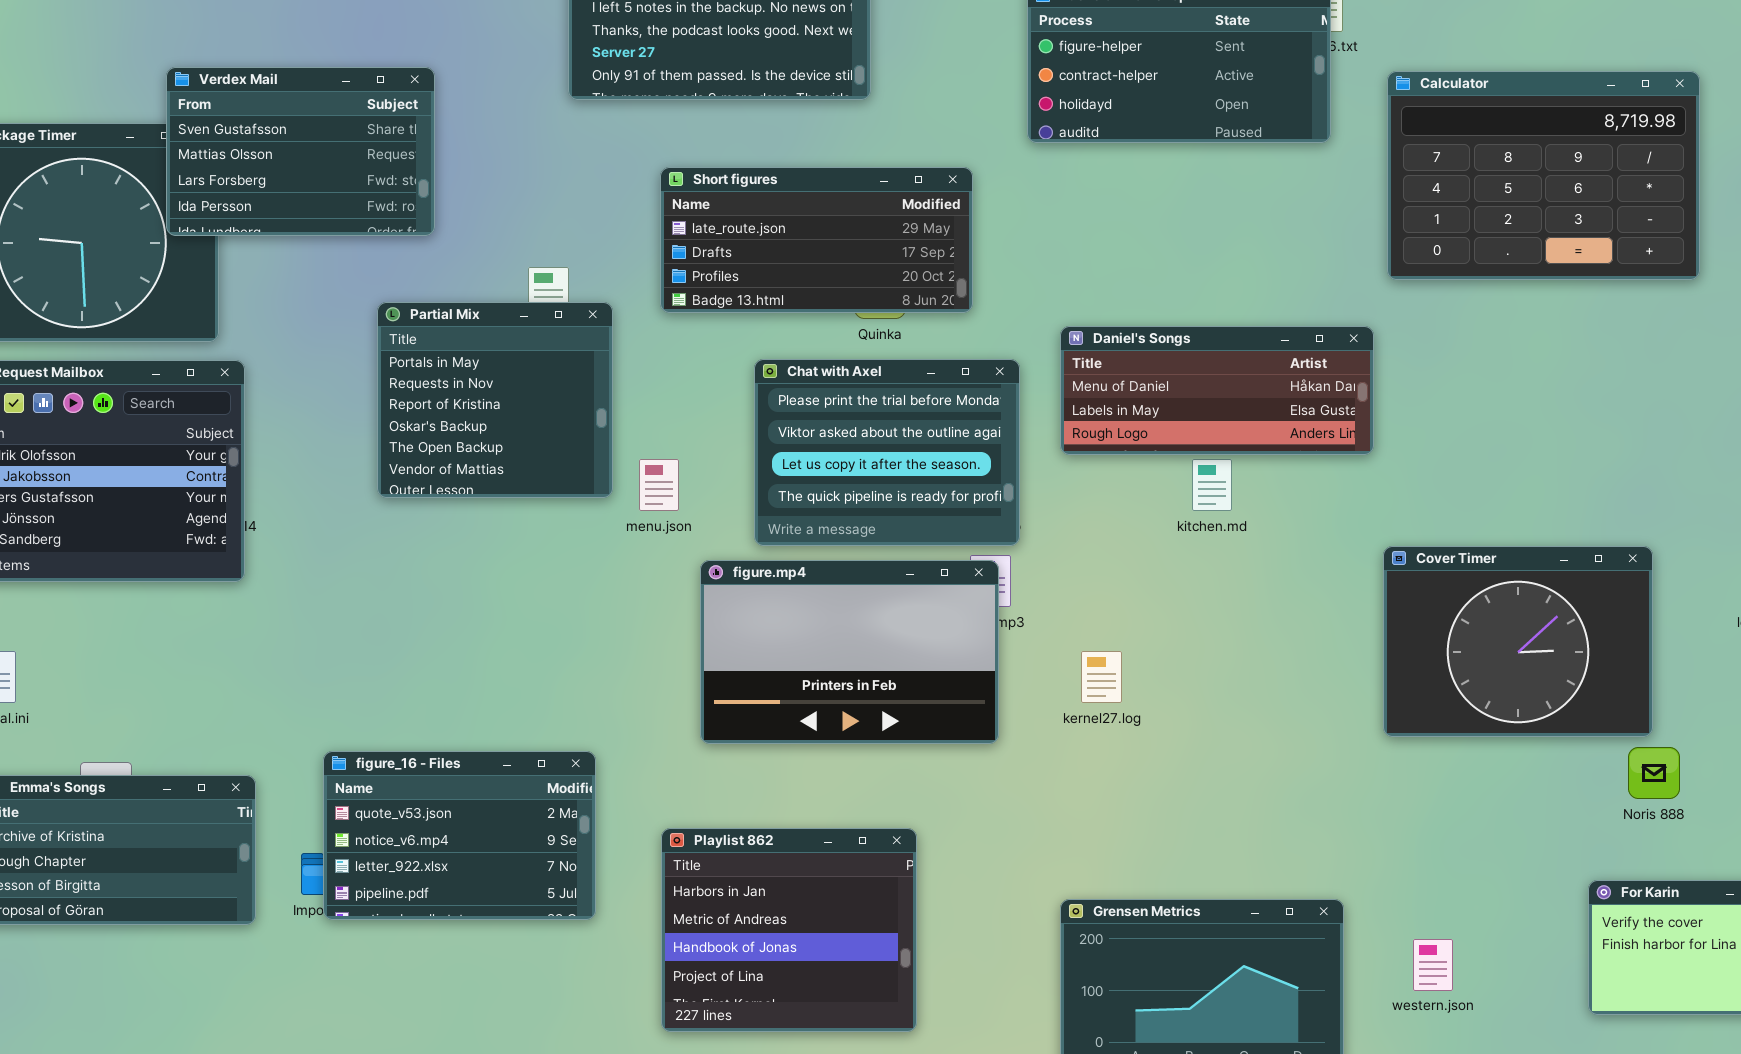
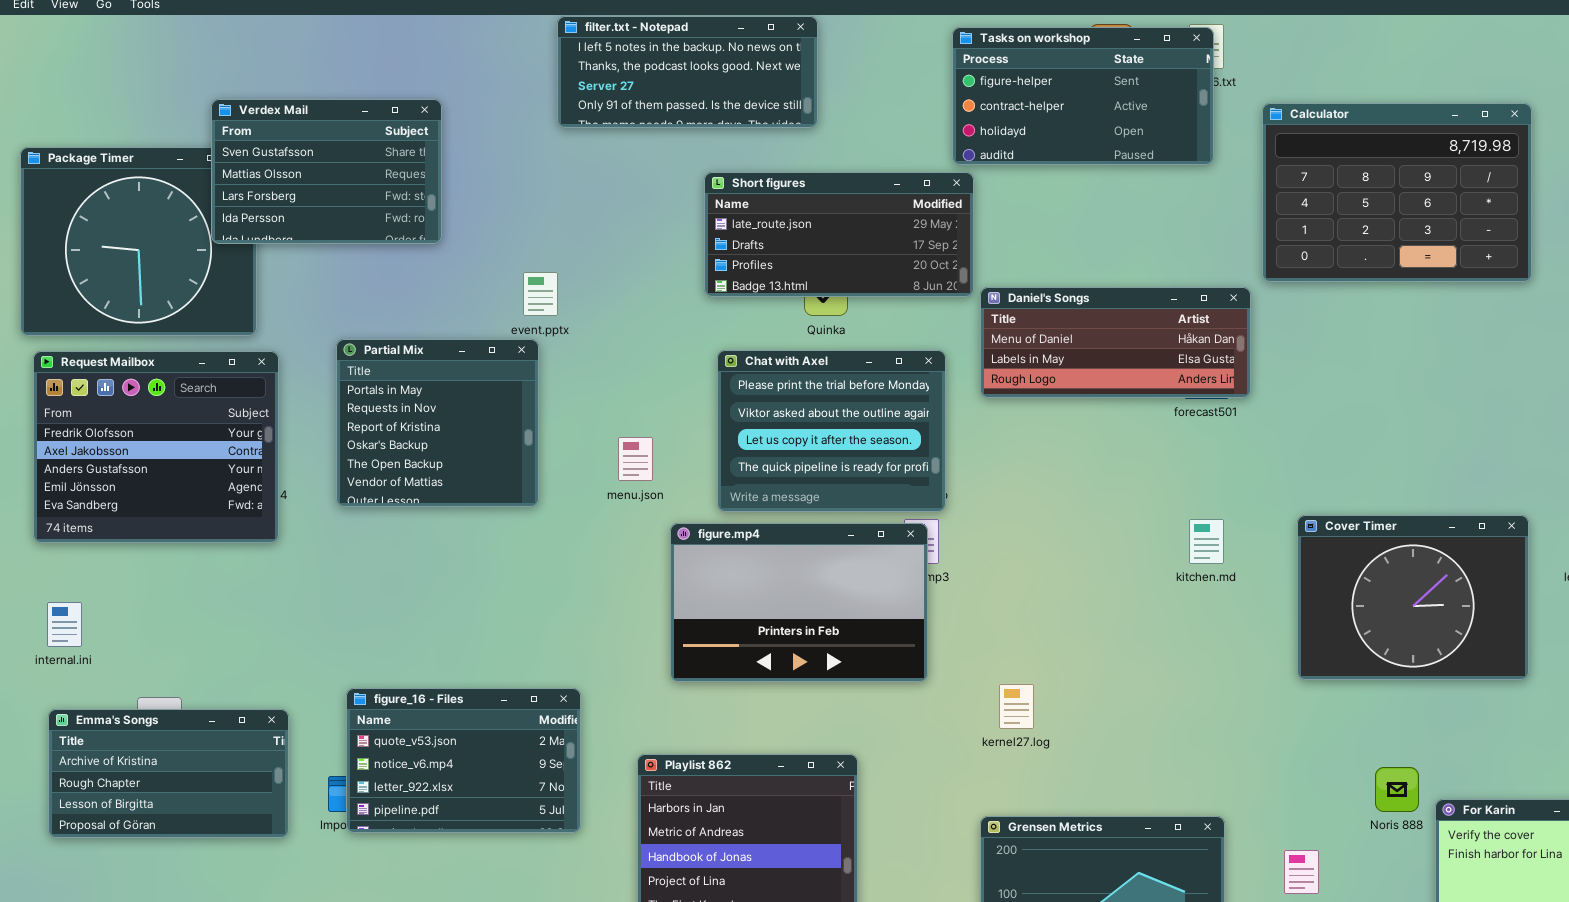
Short figures: [660,167,973,313] -> [704,172,974,297], moved
Partial Mix: [377,302,613,498] -> [336,339,539,507], moved
Daniel's Songs: [1060,326,1374,455] -> [980,287,1251,398], moved
kitchen.md: [1192,459,1232,511] -> [1189,519,1224,564], moved
Cover Timer: [1383,546,1653,737] -> [1297,515,1529,680], moved
kernel27.log: [1081,651,1122,703] -> [999,684,1034,729], moved
Noris 888: [1628,747,1680,799] -> [1375,767,1419,812], moved

